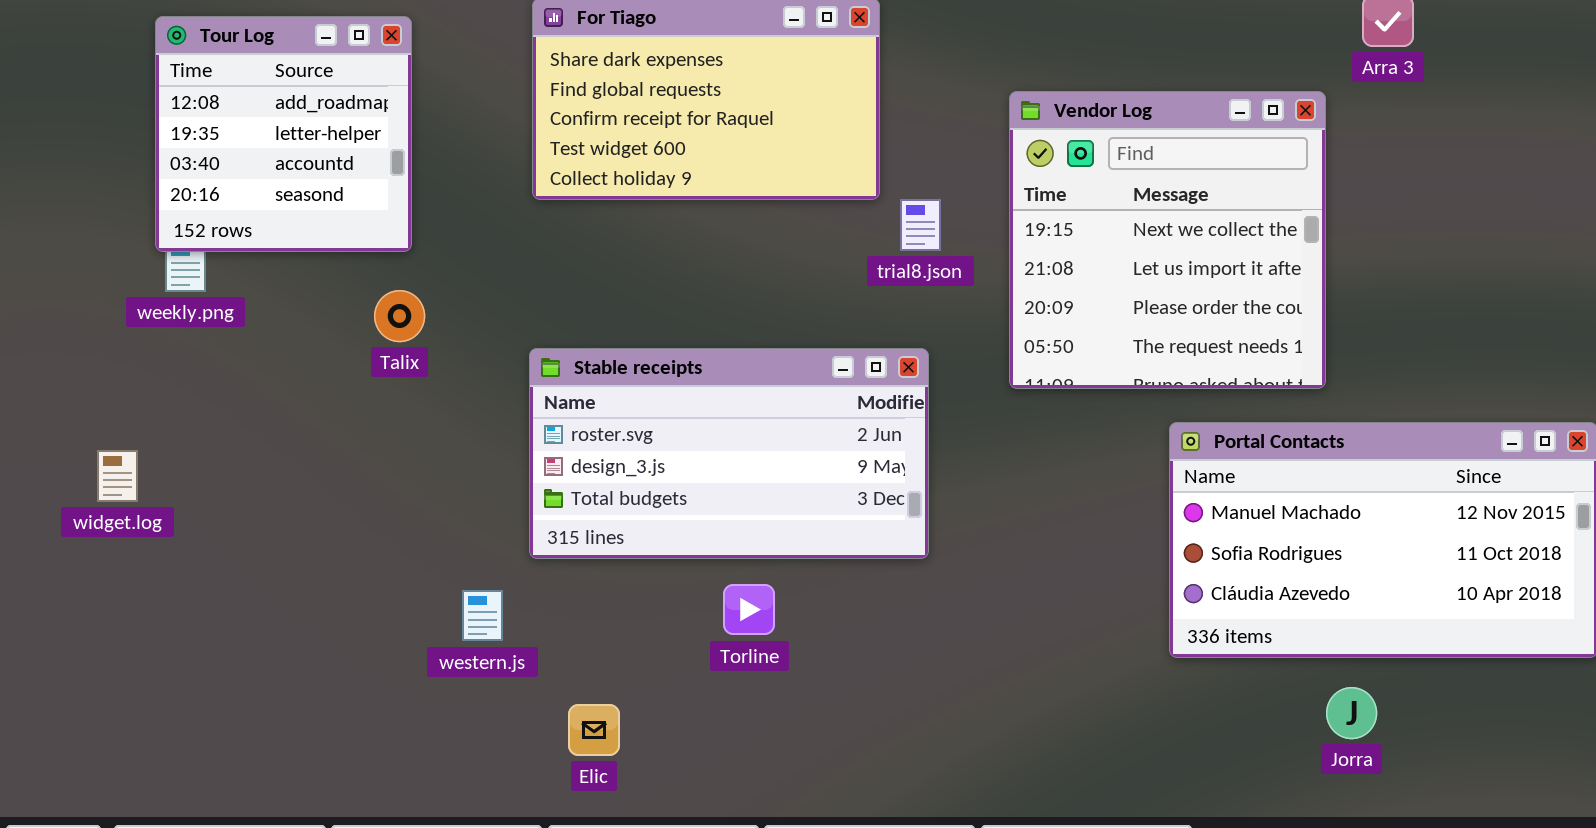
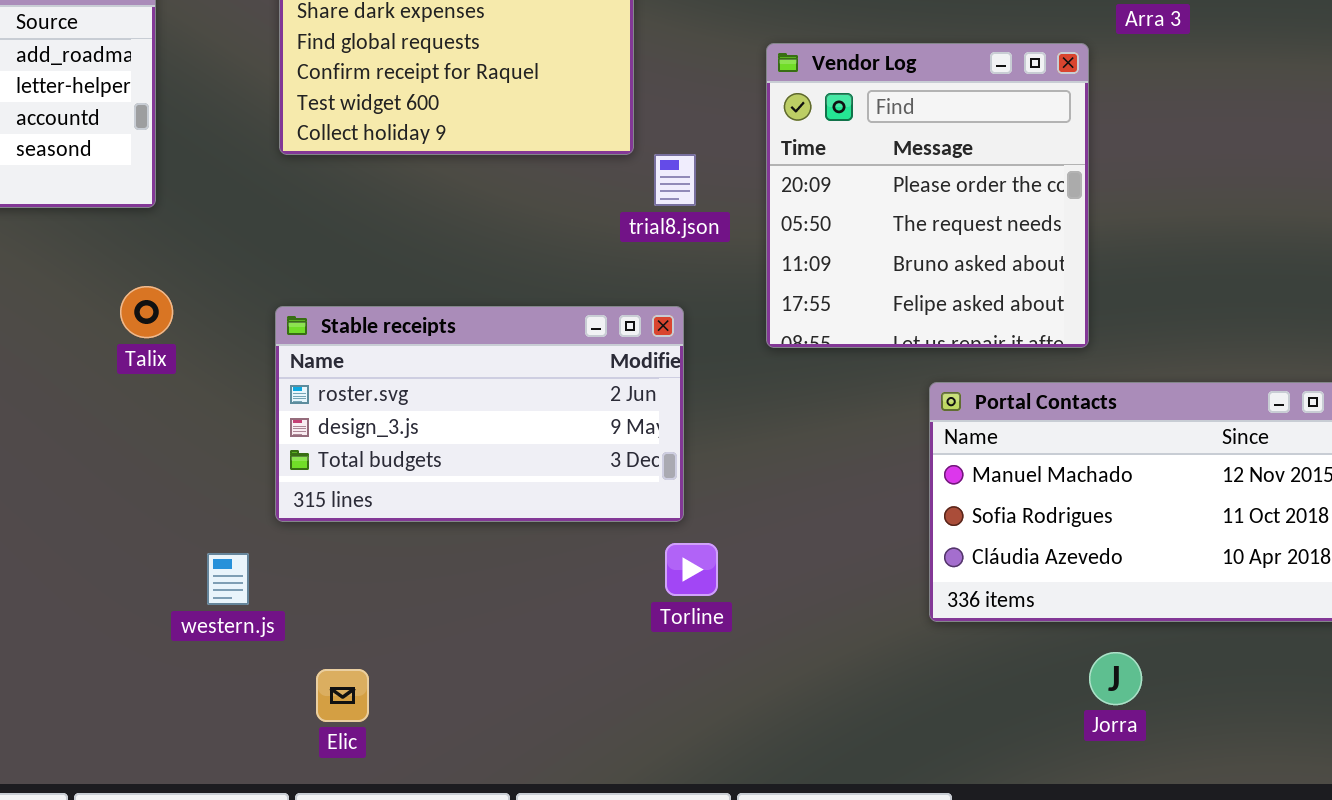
Vendor Log: [1009,91,1326,389] -> [766,43,1089,348], scrolled down 2 rows
Talix: [374,290,425,342] -> [120,286,173,338], moved
Torline: [723,584,775,635] -> [665,543,718,596], moved

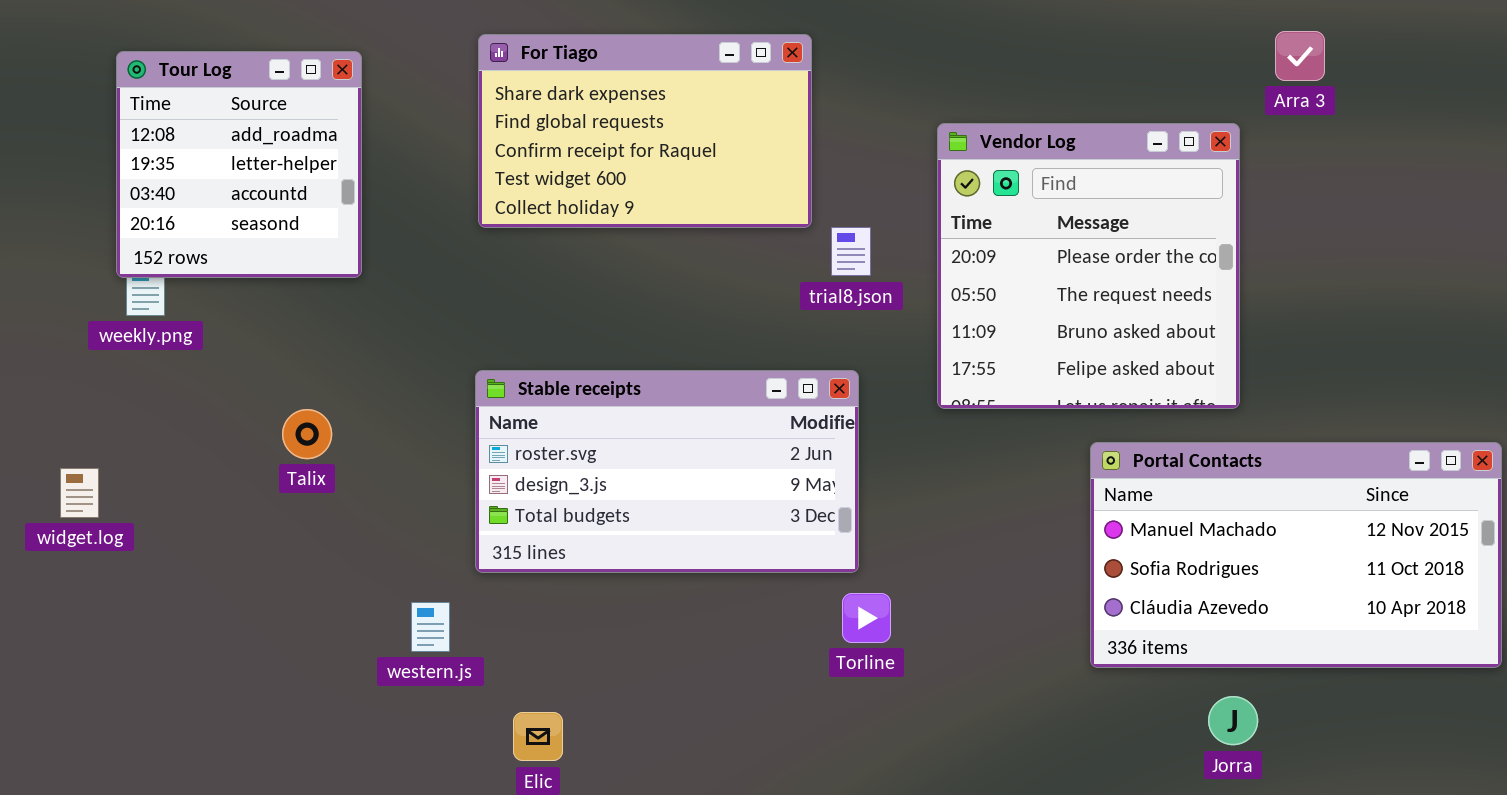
Talix: [120,286,173,338] -> [282,409,332,459], moved
Jorra: [1089,652,1142,705] -> [1208,696,1258,745], moved

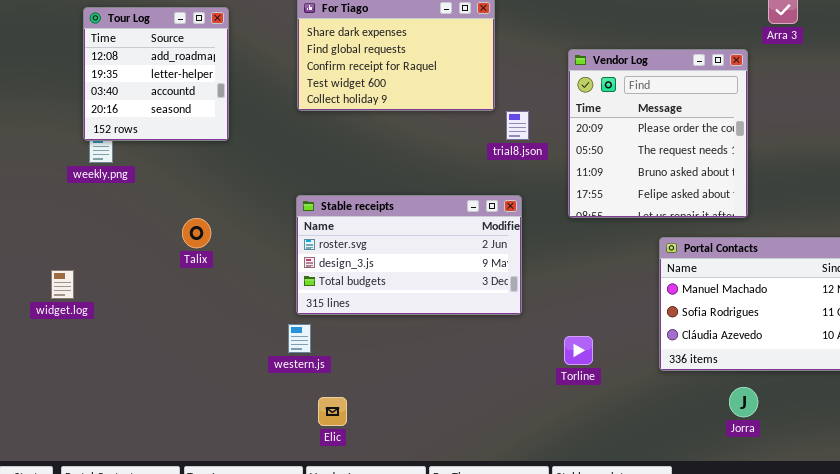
widget.log: [60,468,99,518] -> [51,270,74,299], moved
Torline: [842,593,891,643] -> [564,336,593,365], moved
western.js: [411,602,450,652] -> [288,324,311,353], moved

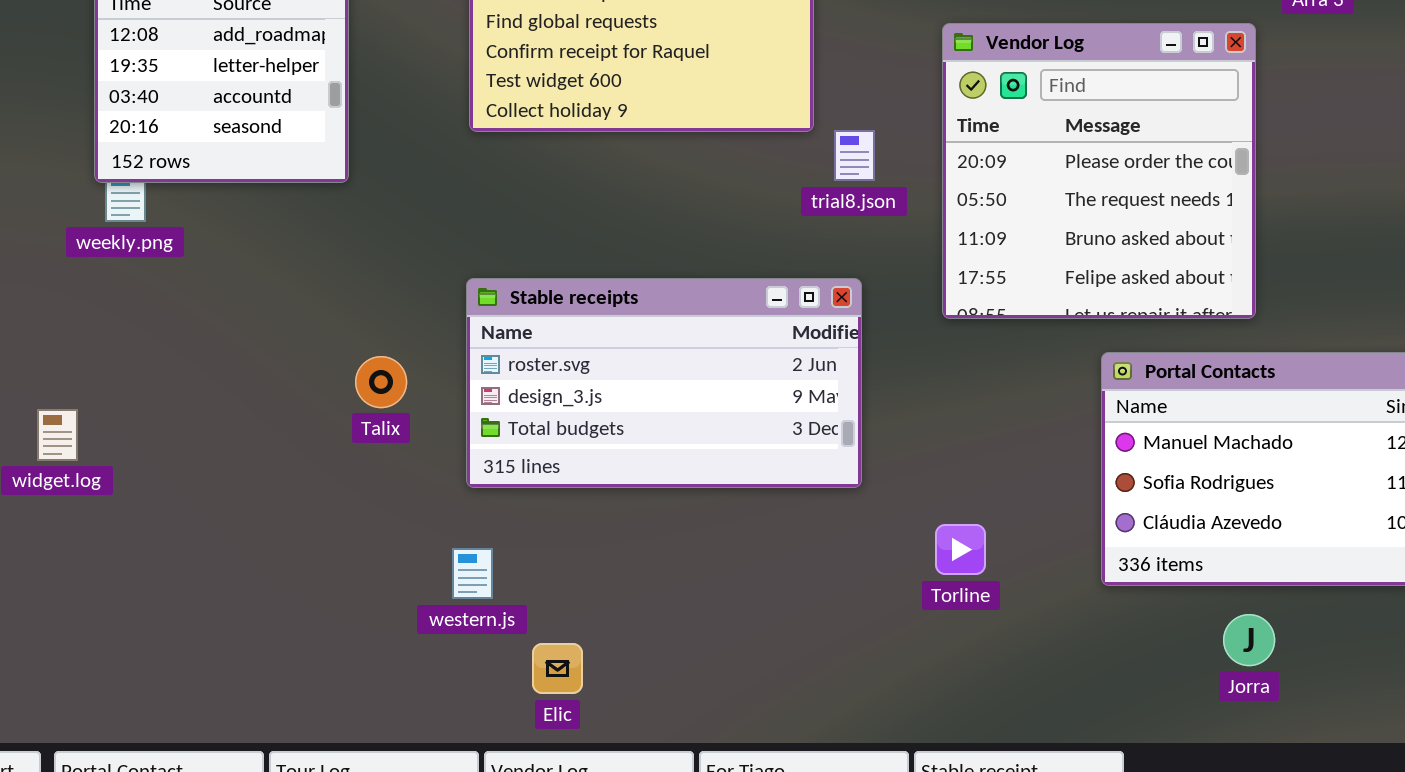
Talix: [182,218,211,248] -> [355,356,407,408], moved
western.js: [288,324,311,353] -> [452,548,493,599], moved
Elic: [318,397,347,426] -> [532,643,583,694], moved

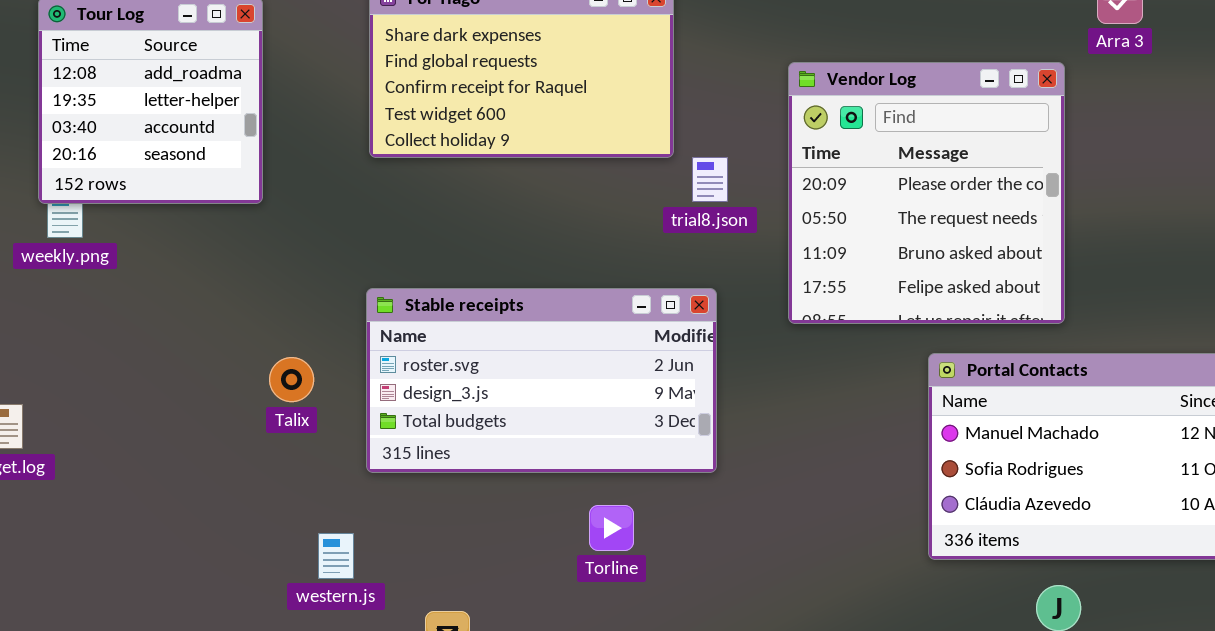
Torline: [935,524,986,575] -> [589,505,634,551], moved
western.js: [452,548,493,599] -> [318,533,354,579], moved

